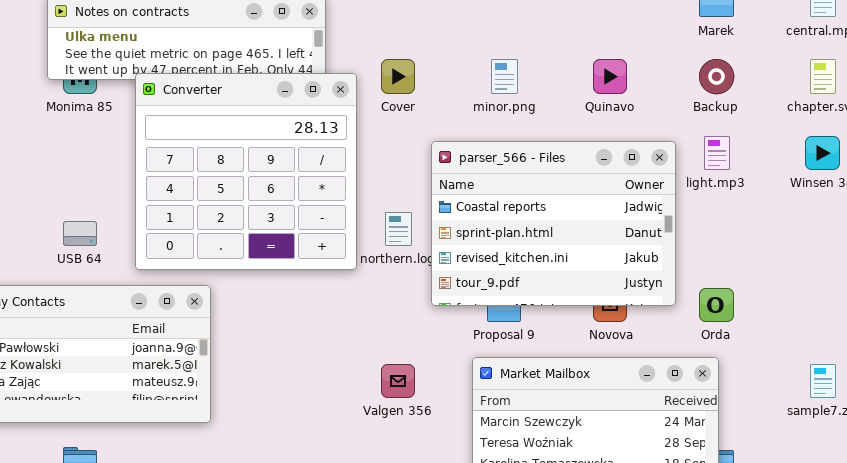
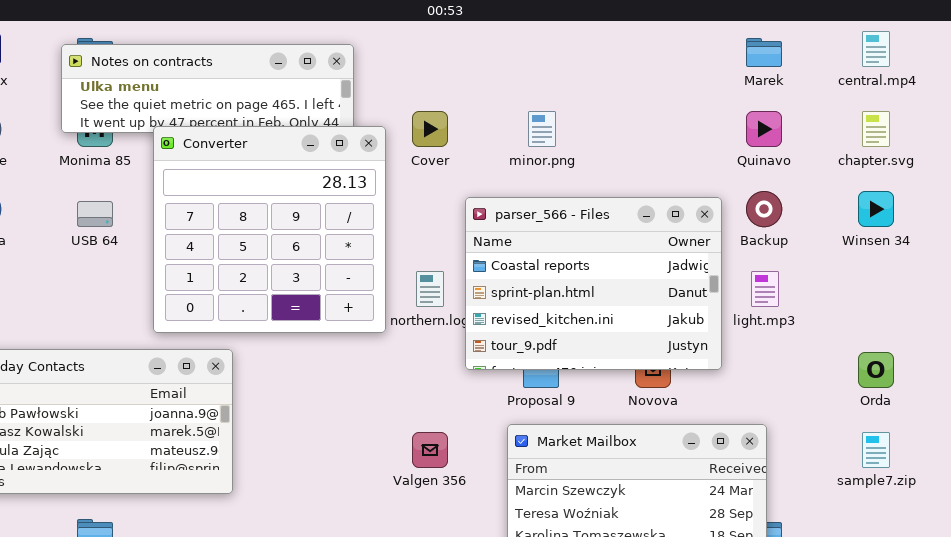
Quinavo: [593,59,627,94] -> [746,111,782,147], moved
Backup: [699,59,734,94] -> [746,191,782,227], moved
light.mp3: [704,136,730,170] -> [751,271,779,307], moved
USB 64: [63,221,97,246] -> [77,201,113,227], moved
Orda: [699,288,734,322] -> [858,352,894,388], moved

